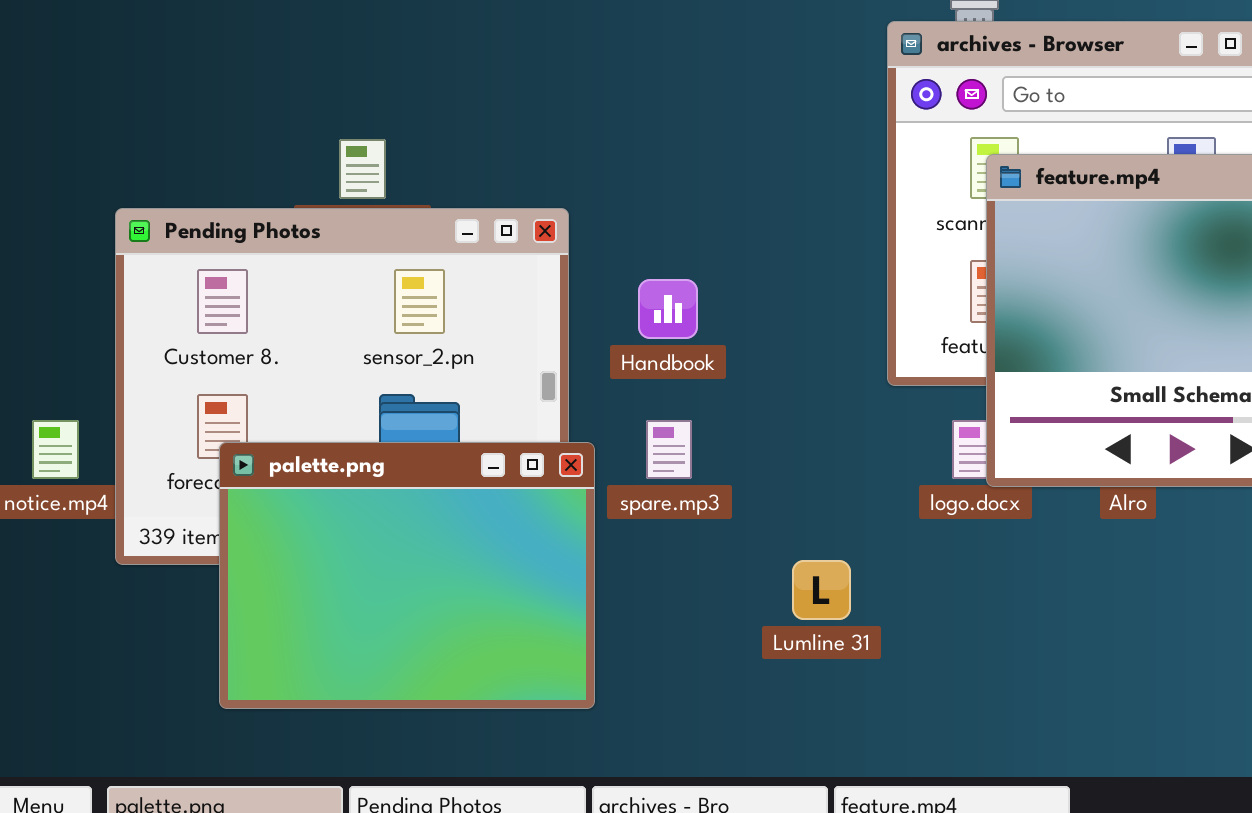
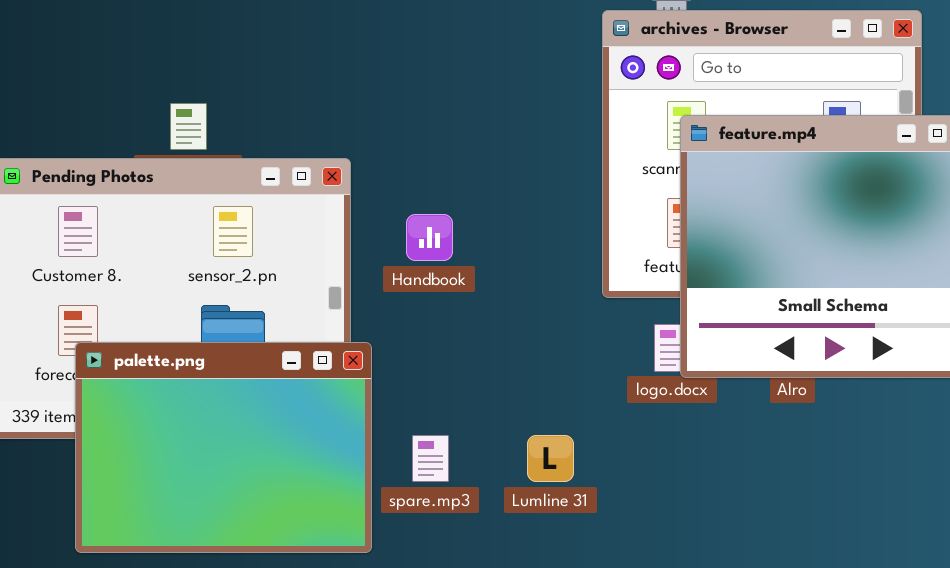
spare.mp3: [646,420,692,479] -> [412,435,449,482], moved

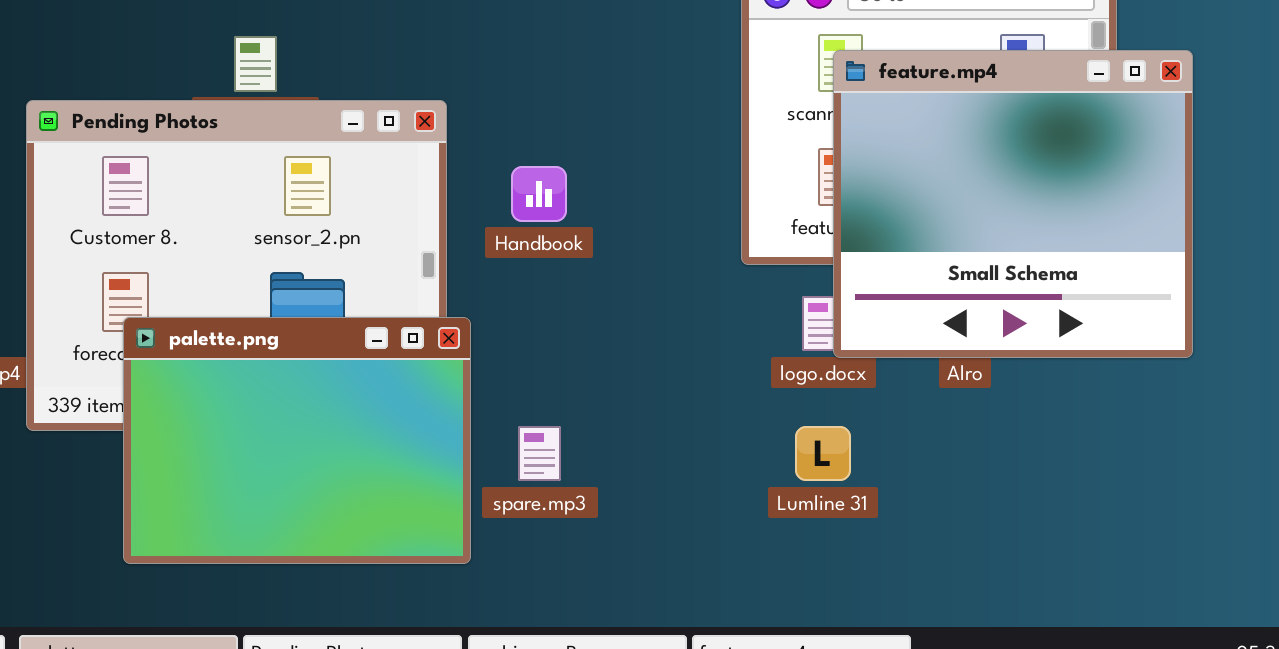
Lumline 31: [527,435,574,482] -> [795,426,851,481], moved

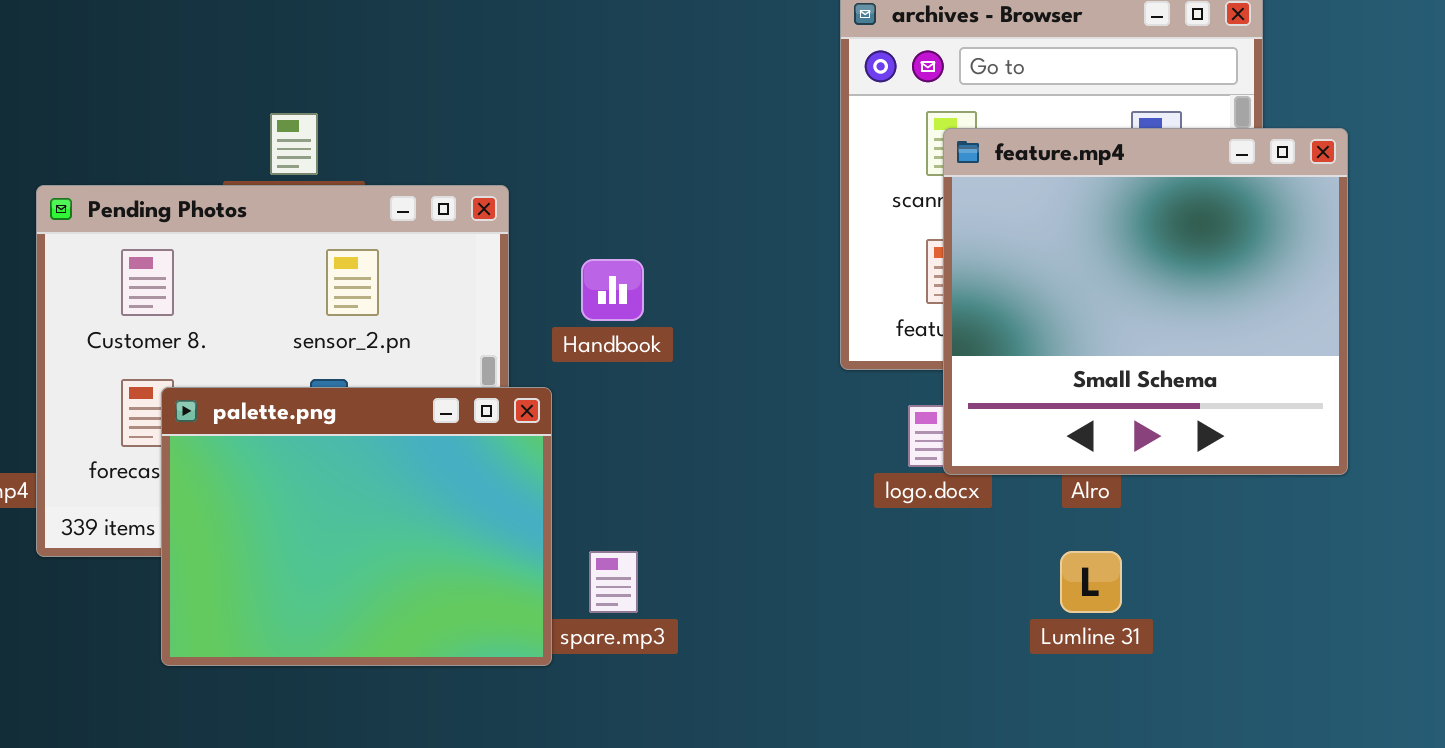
palette.png: [123,317,471,564] -> [161,387,552,666], moved
Lumline 31: [795,426,851,481] -> [1060,551,1122,613], moved

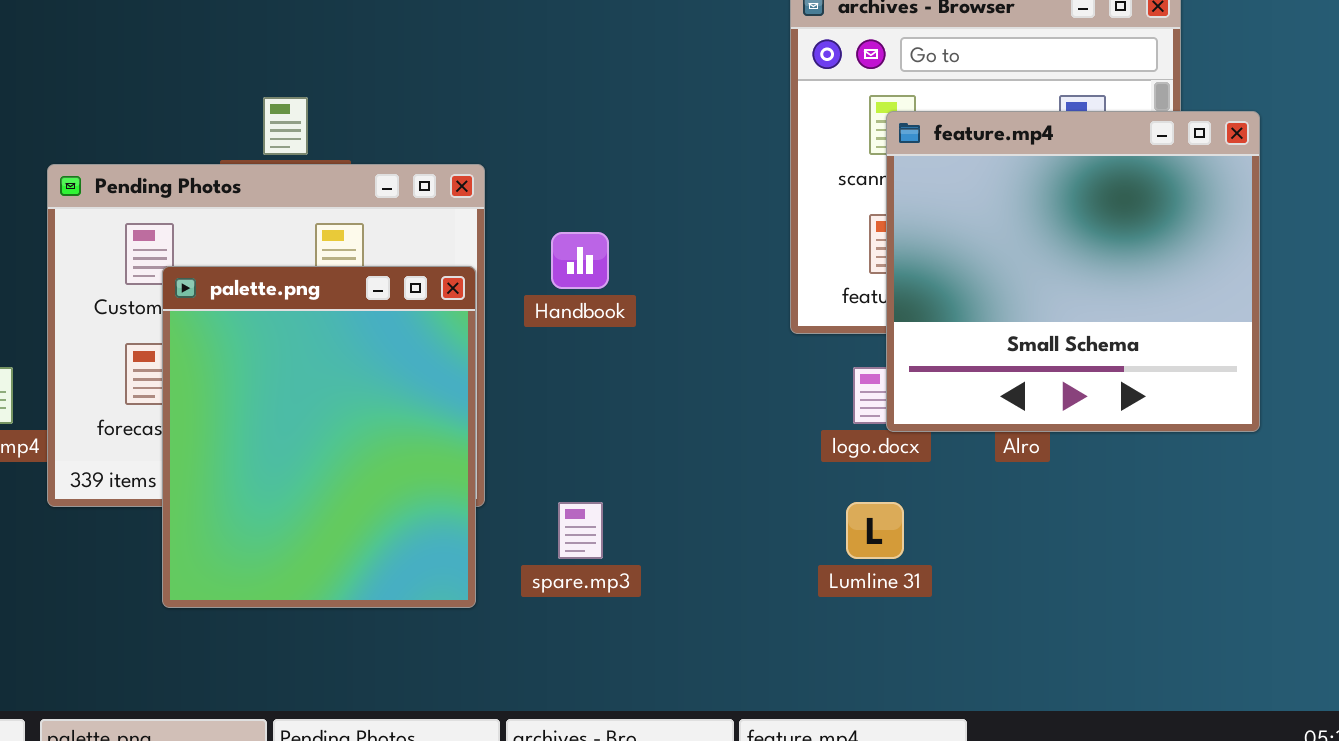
palette.png: [161,387,552,666] -> [162,266,476,608], resized
Lumline 31: [1060,551,1122,613] -> [846,502,904,559], moved

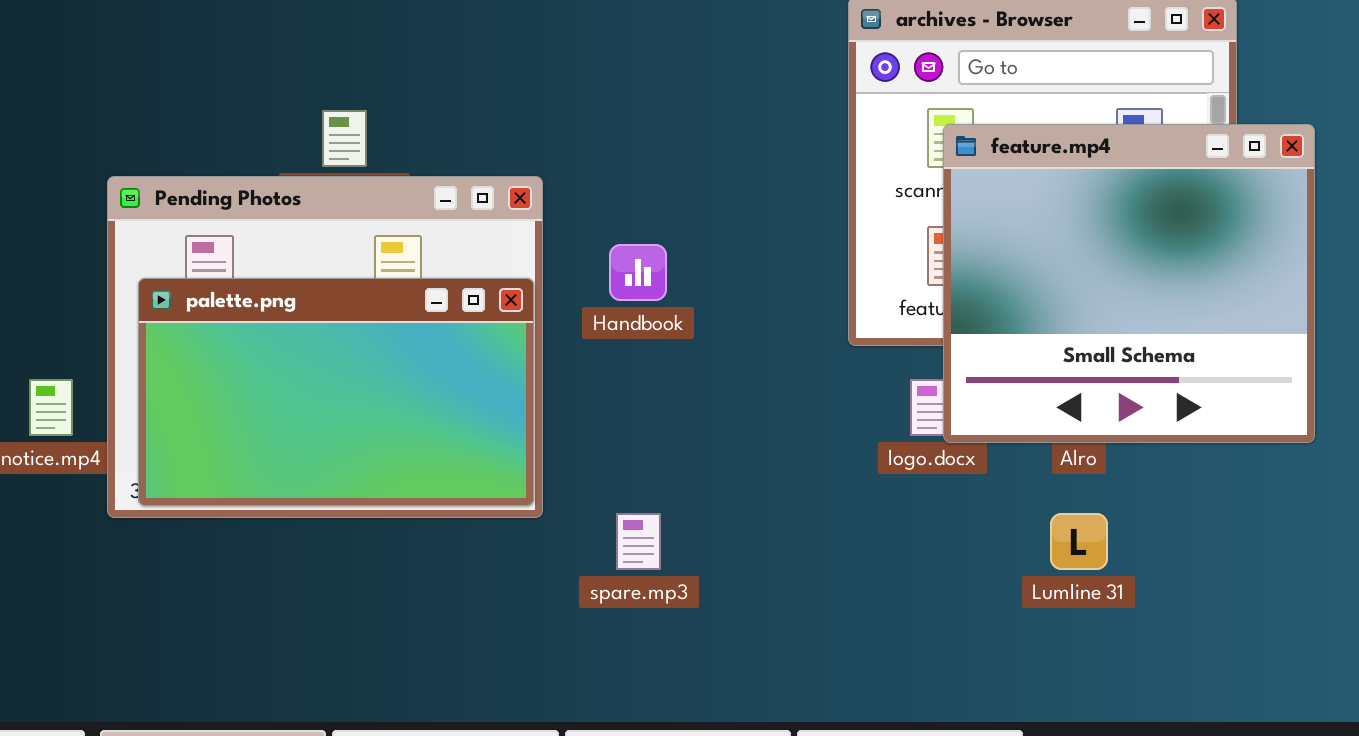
palette.png: [162,266,476,608] -> [138,278,534,506], resized
Lumline 31: [846,502,904,559] -> [1050,513,1108,570], moved

